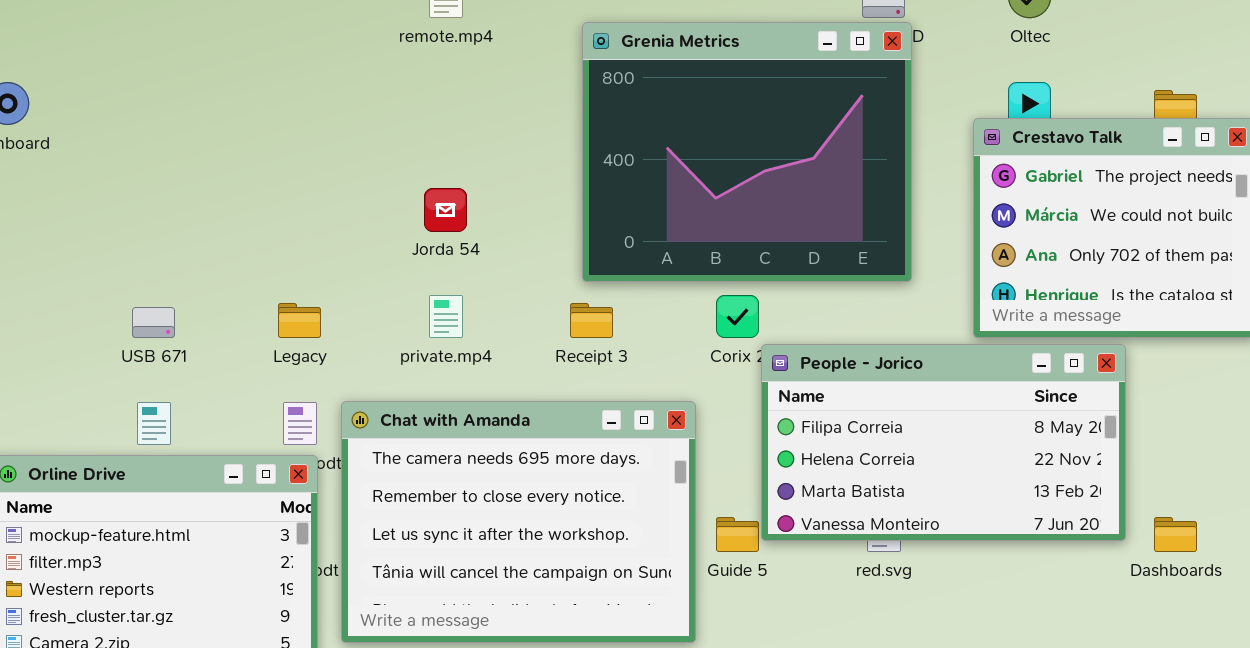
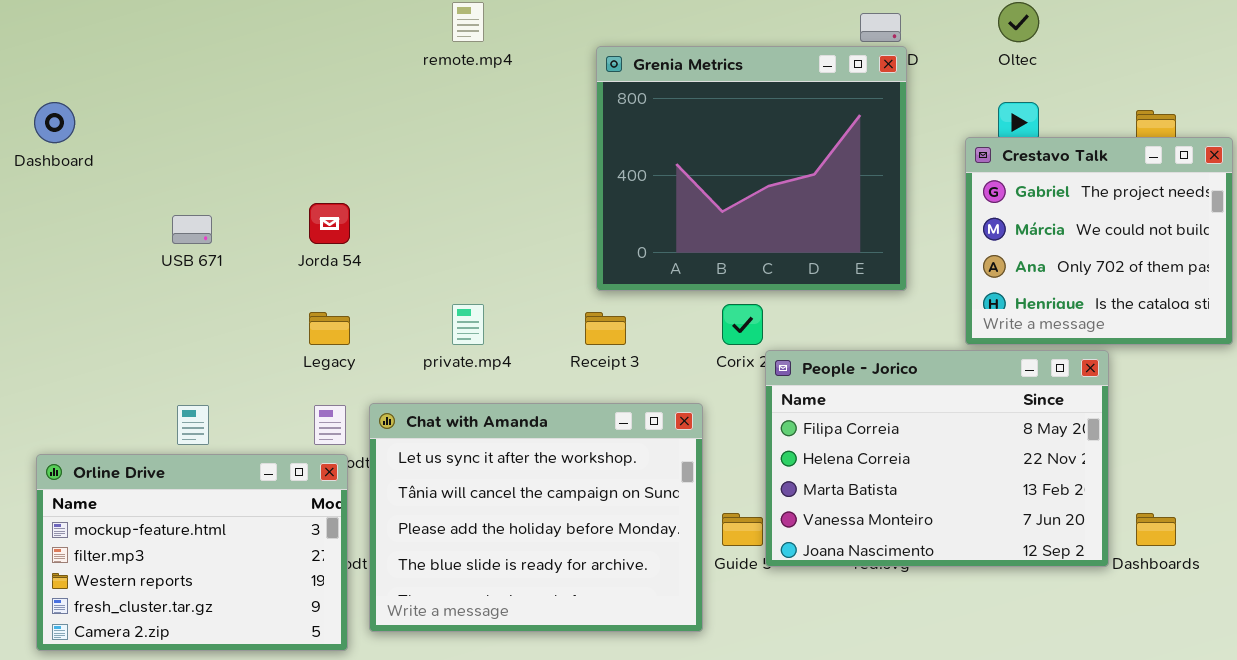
Jorda 54: [424,188,467,232] -> [309,203,350,244], moved
USB 671: [132,307,175,338] -> [172,215,212,244], moved
People - Jorico: [761,344,1126,541] -> [765,350,1109,567], resized
Chat with Amanda: [341,401,696,643] -> [369,403,703,632], scrolled down 2 rows

